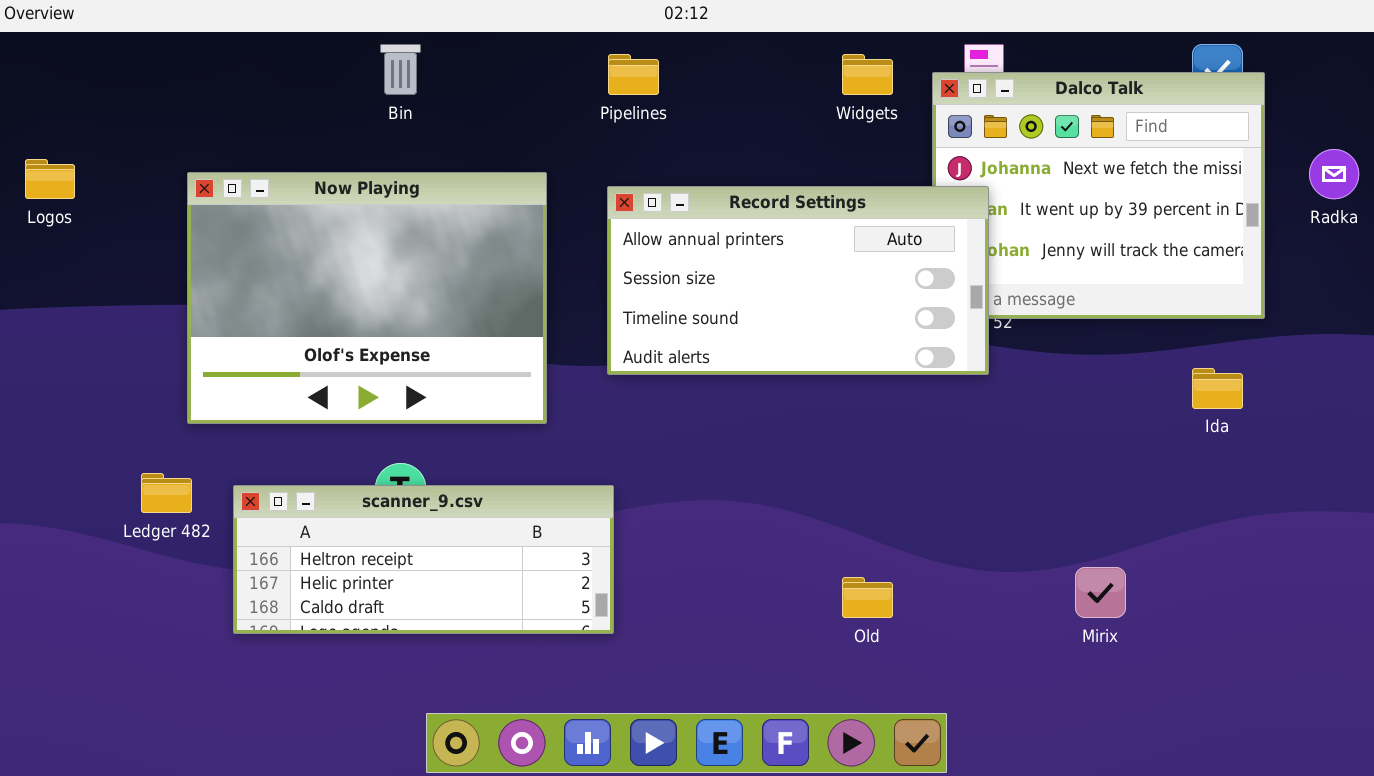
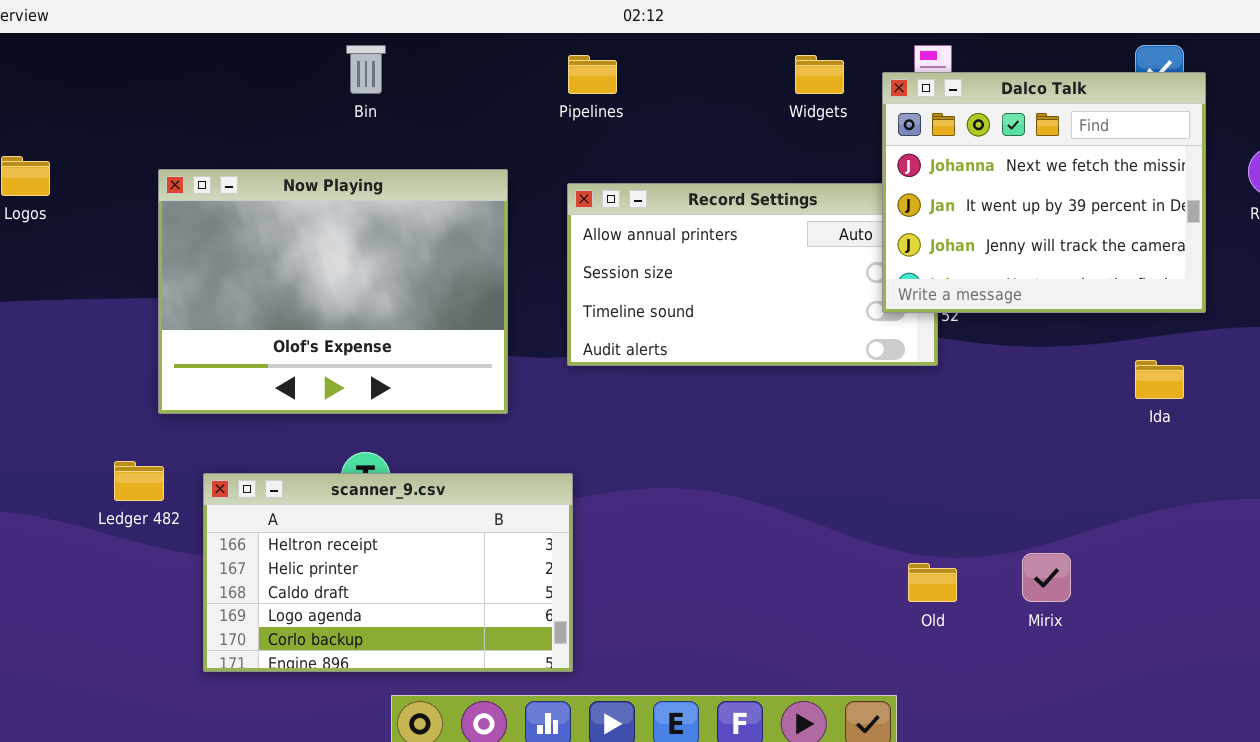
Dalco Talk: [932,72,1265,319] -> [882,72,1206,313], raised
scanner_9.csv: [233,485,614,634] -> [203,473,573,672], resized
Old: [842,577,893,618] -> [908,563,957,602], moved

